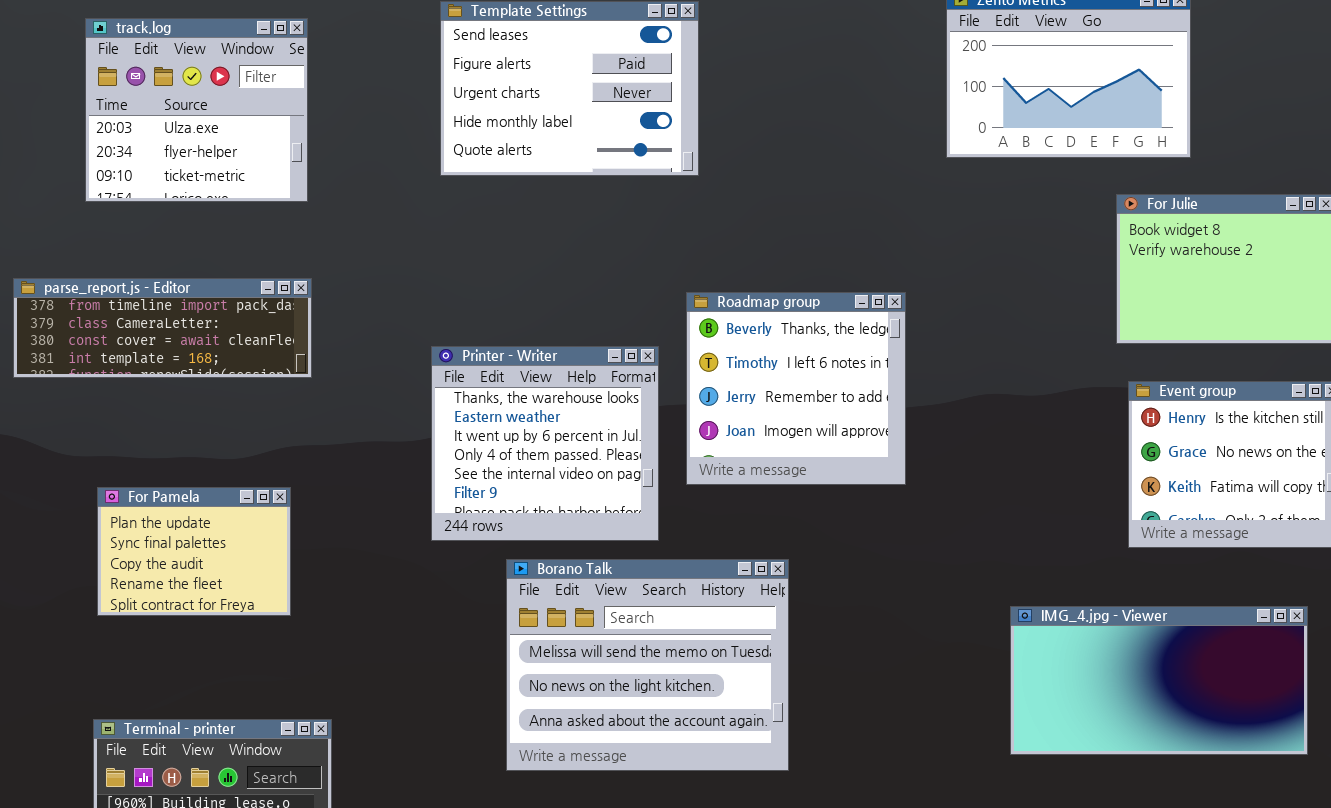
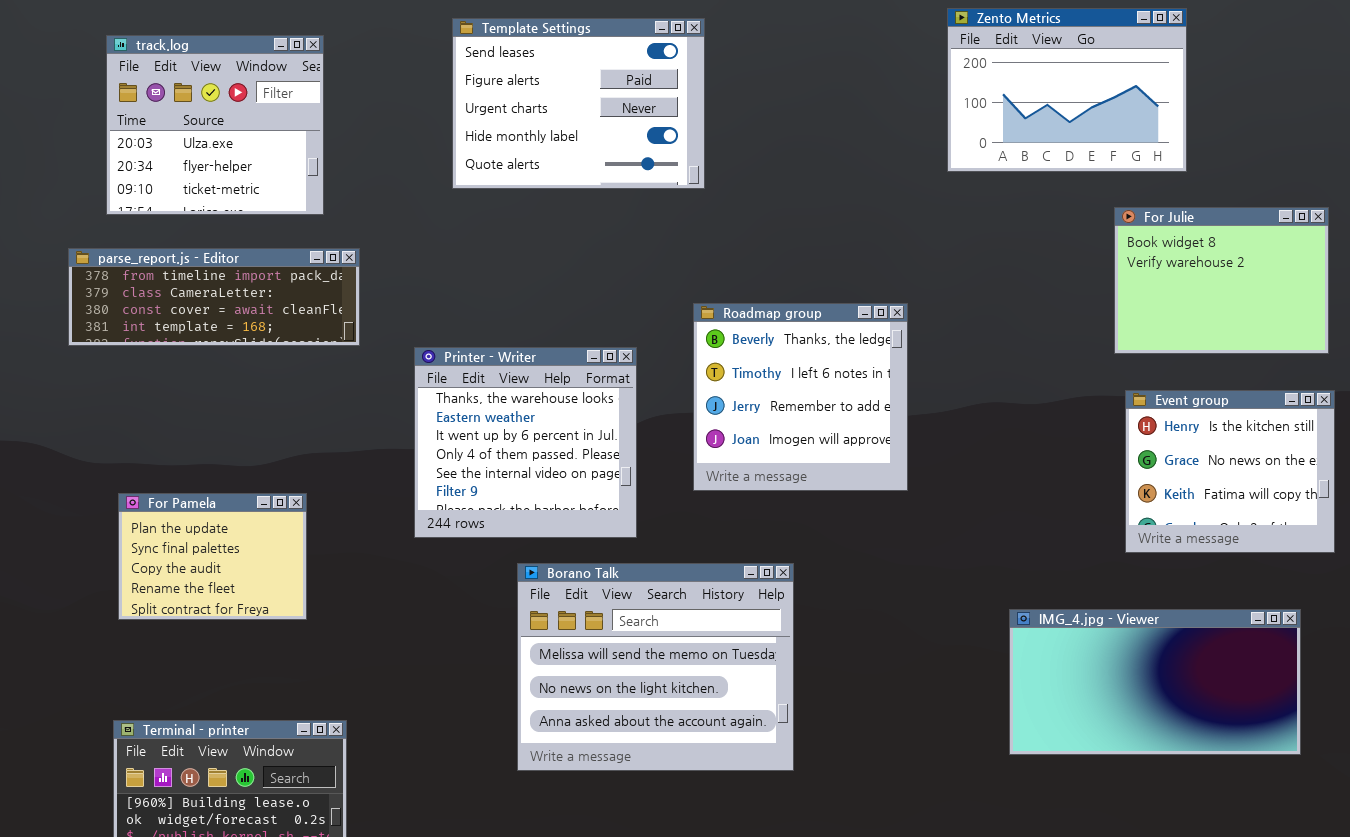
parse_report.js - Editor: [13,278,312,378] -> [68,248,360,346], moved
Printer - Writer: [431,346,659,541] -> [414,347,637,538], moved

